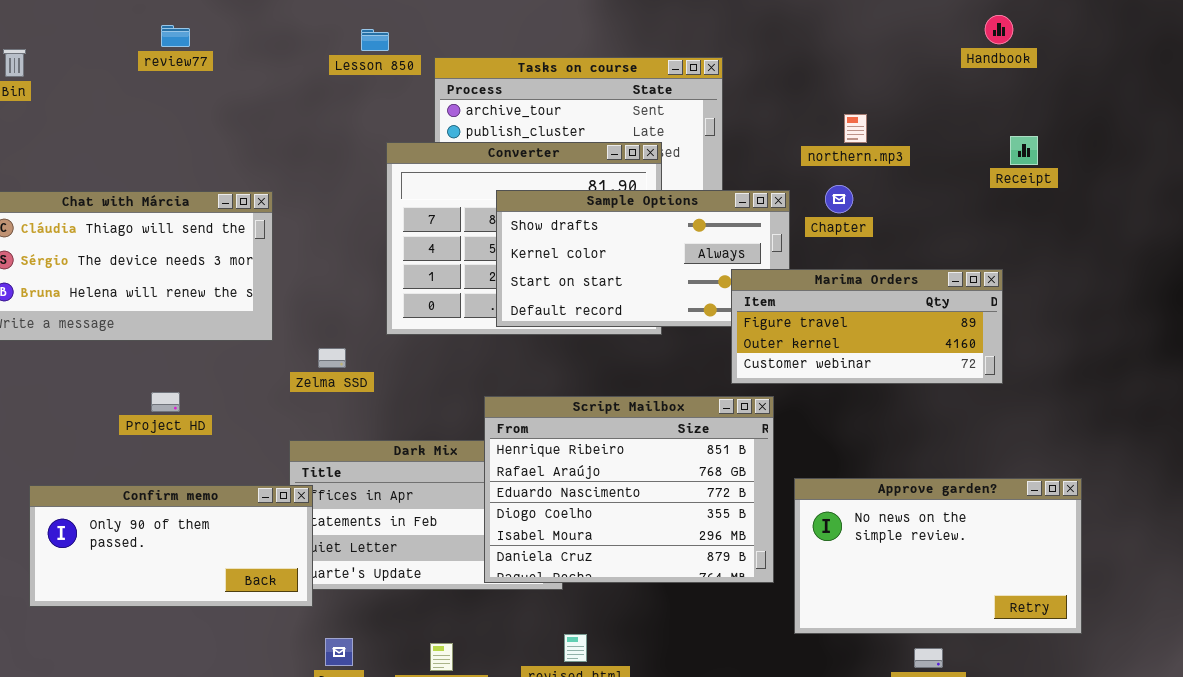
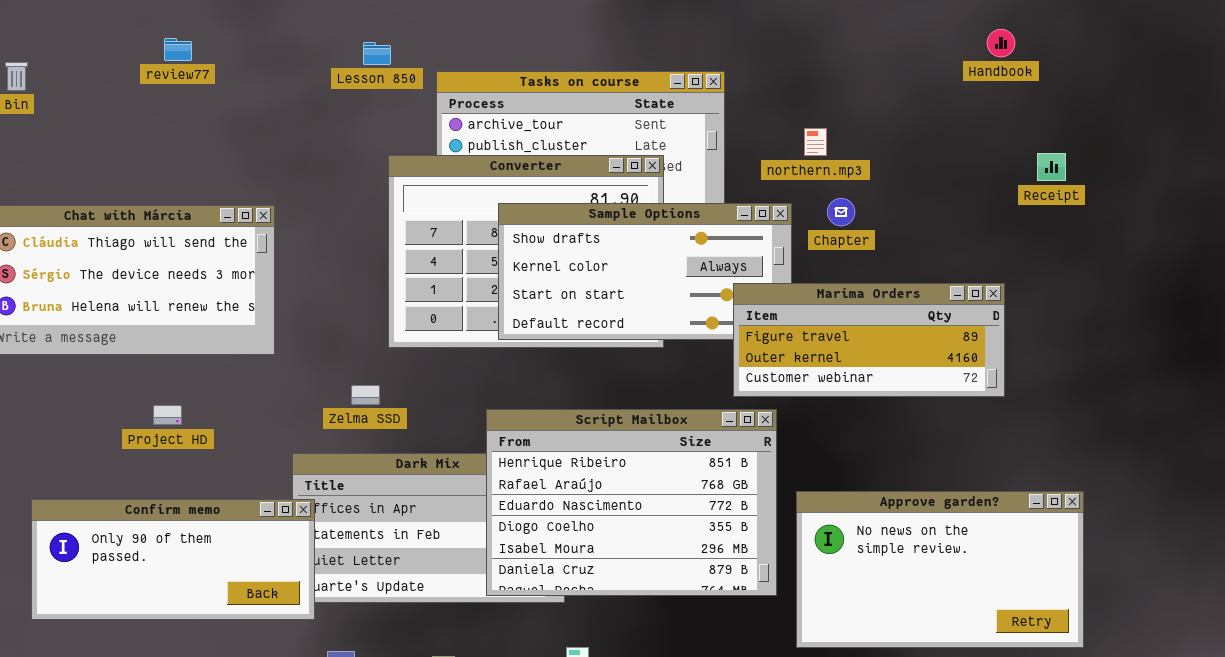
northern.mp3: [844,114,867,143] -> [804,128,827,156], moved
Receipt: [1010,136,1038,165] -> [1037,153,1066,181], moved
Zelma SSD: [318,348,346,368] -> [351,385,380,405], moved

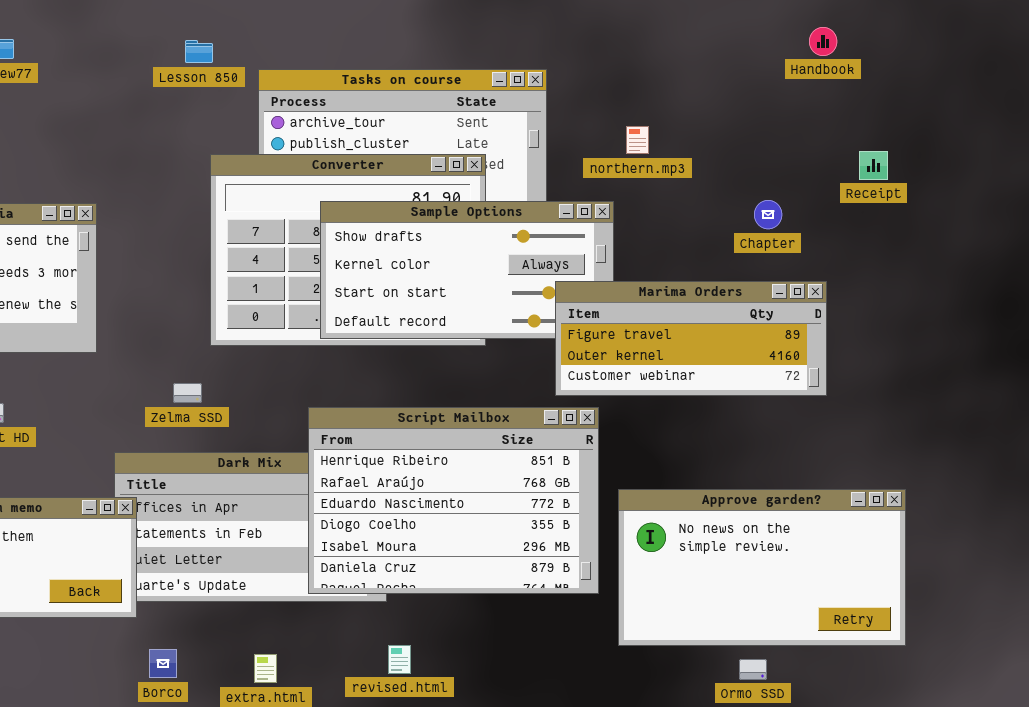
Chapter: [827,198,855,226] -> [754,200,782,229], moved

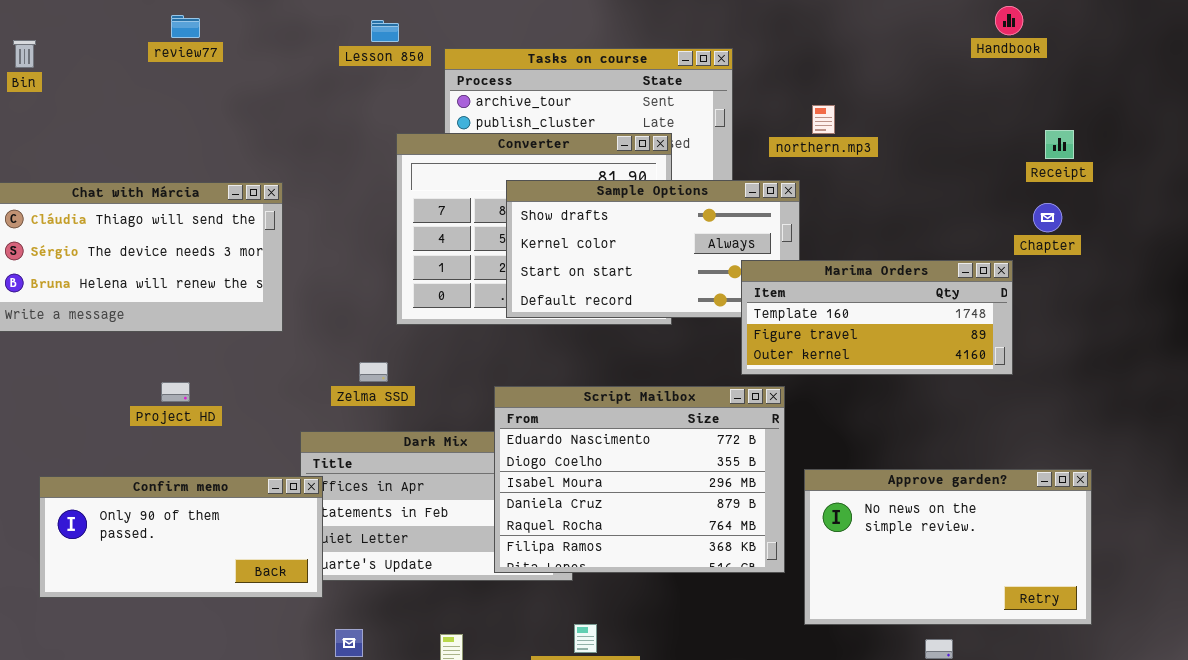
Chapter: [754,200,782,229] -> [1033,203,1062,232], moved
Marima Orders: [555,281,827,396] -> [741,260,1013,375], scrolled up 1 row
Script Mailbox: [308,407,599,594] -> [494,386,785,573], scrolled down 2 rows

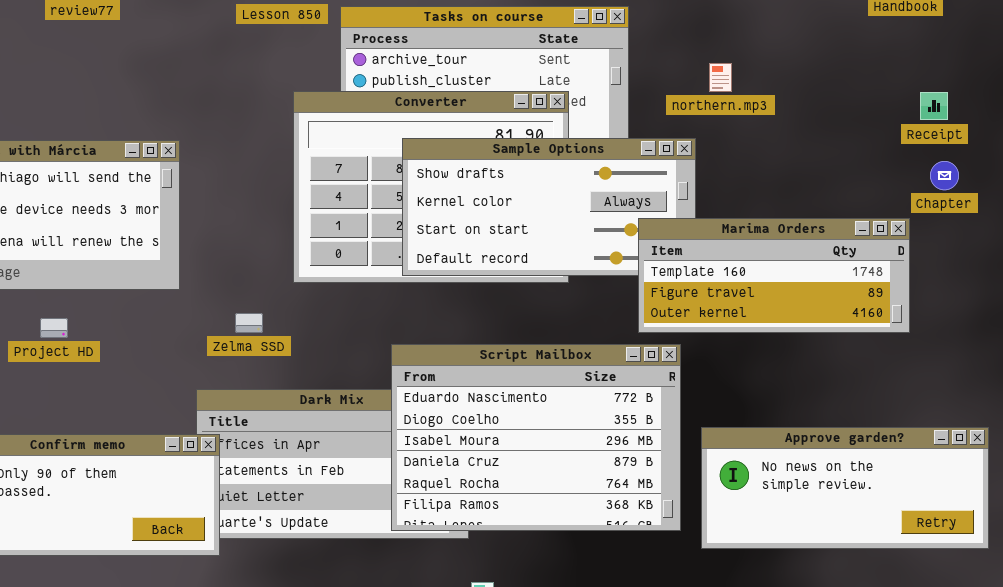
Receipt: [1045,130,1074,159] -> [920,92,948,120], moved
Zelma SSD: [359,362,388,382] -> [235,313,263,333], moved
Project HD: [161,382,190,402] -> [40,318,68,338], moved
Approve garden?: [804,469,1092,625] -> [701,427,989,549], resized

